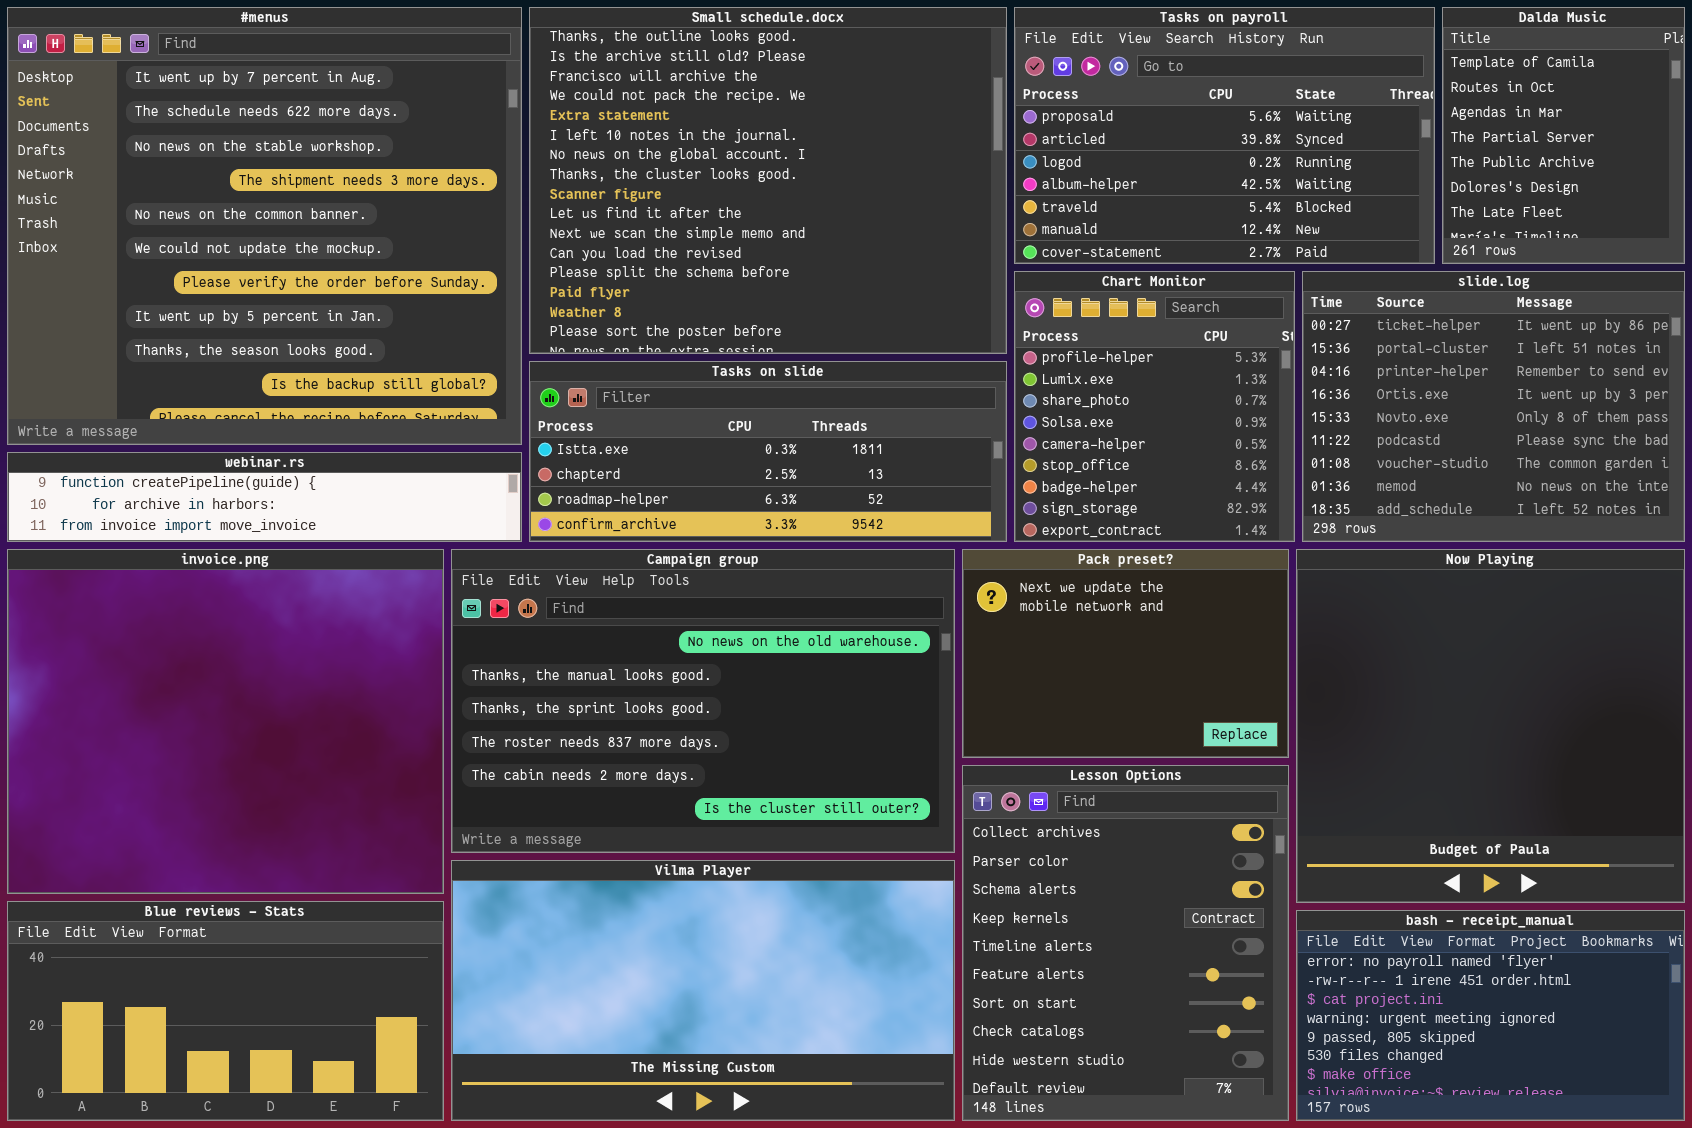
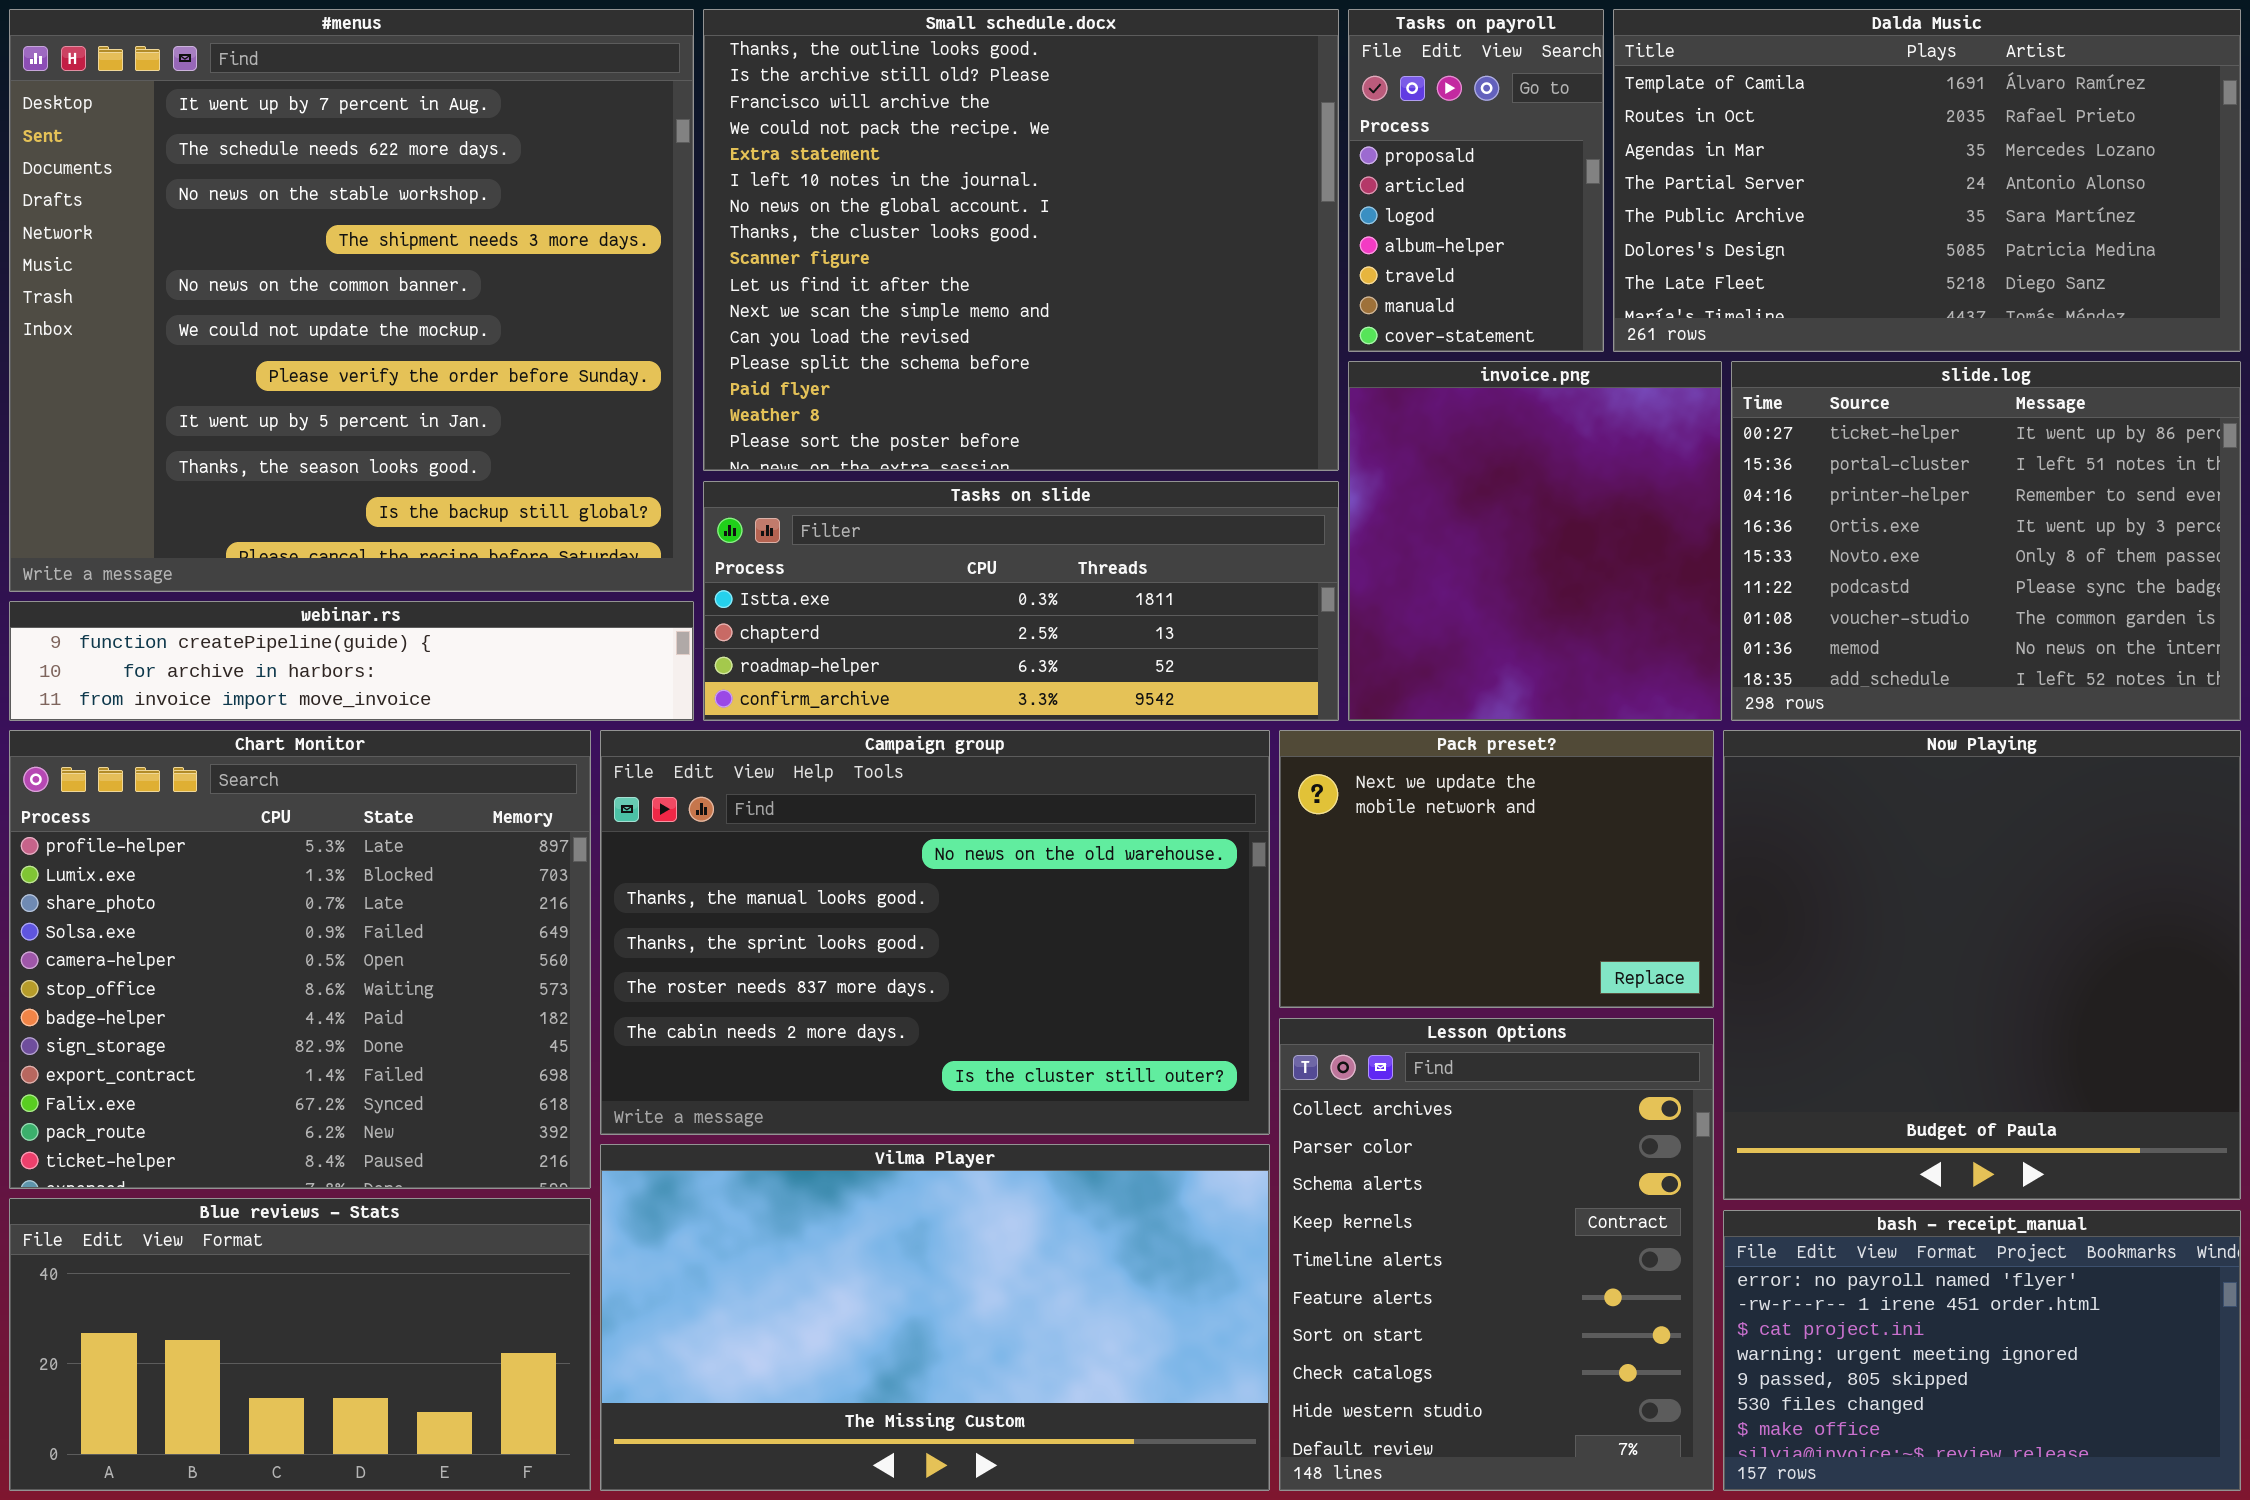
Tasks on payroll: [1014,7,1435,264] -> [1348,9,1604,352], resized
Dalda Music: [1442,7,1685,264] -> [1613,9,2241,352], resized
Chart Monitor: [1014,271,1295,542] -> [9,730,591,1189], moved, resized
invoice.png: [7,549,444,894] -> [1348,361,1722,721], moved, resized

